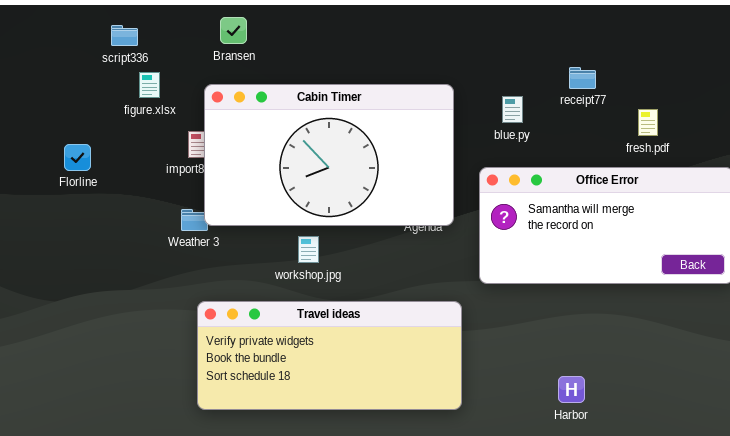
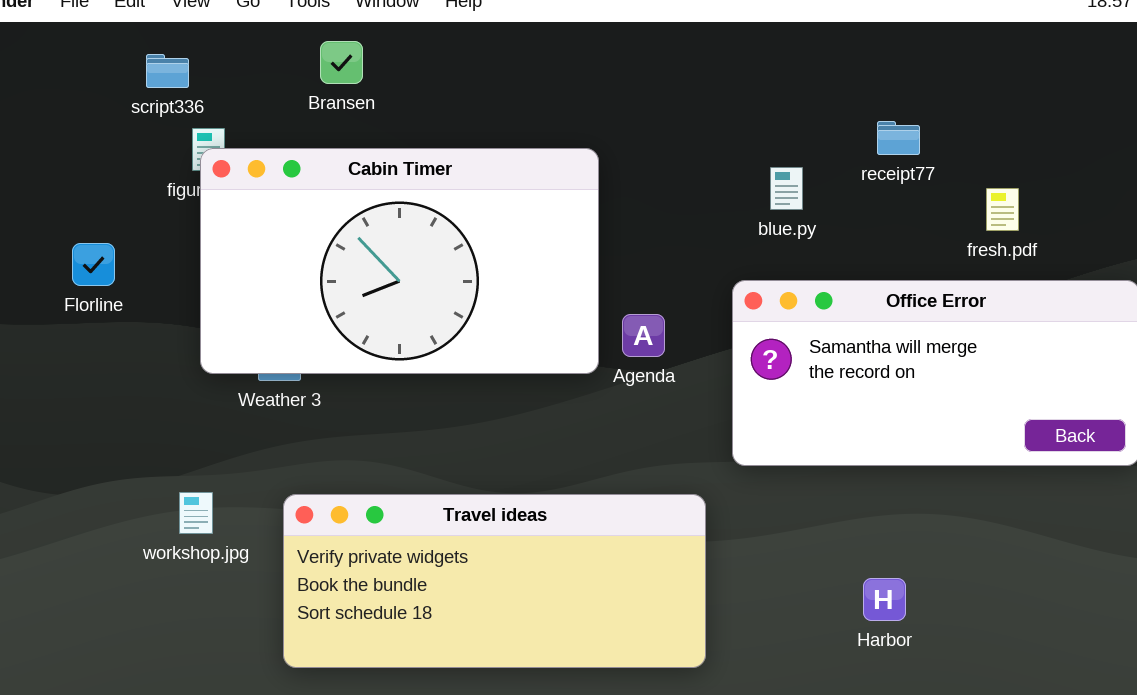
Cabin Timer: [204,84,454,226] -> [200,148,599,374], moved
workshop.jpg: [298,236,319,263] -> [179,492,213,534], moved
Harbor: [558,376,585,403] -> [863,578,906,621], moved

